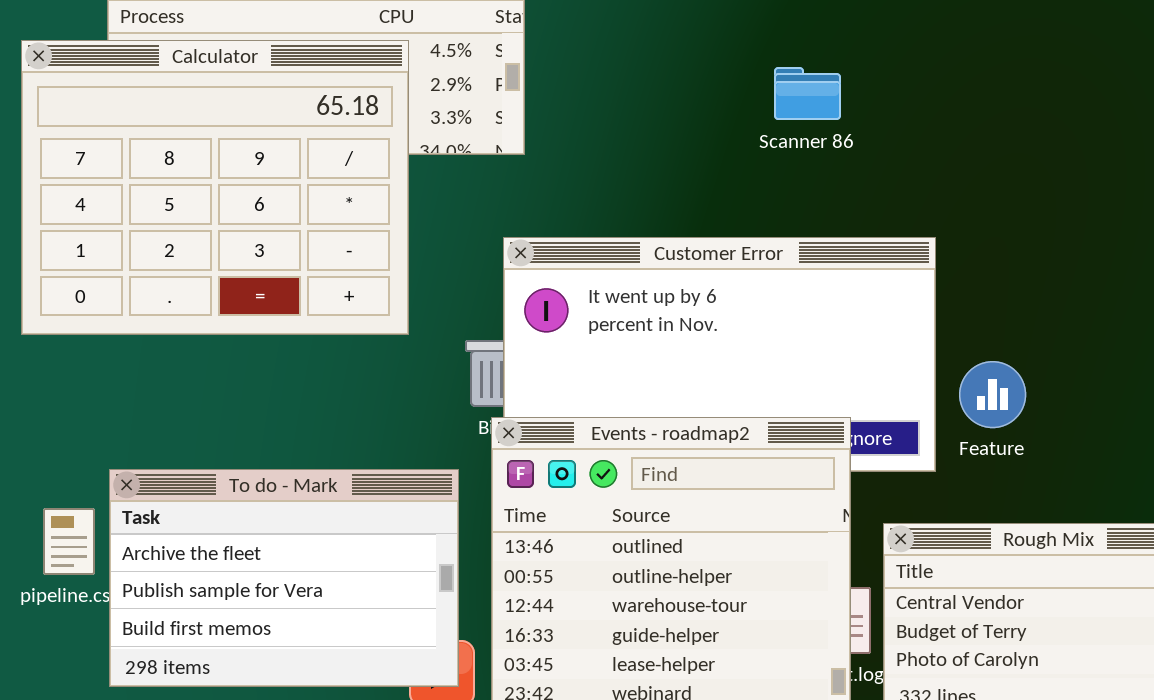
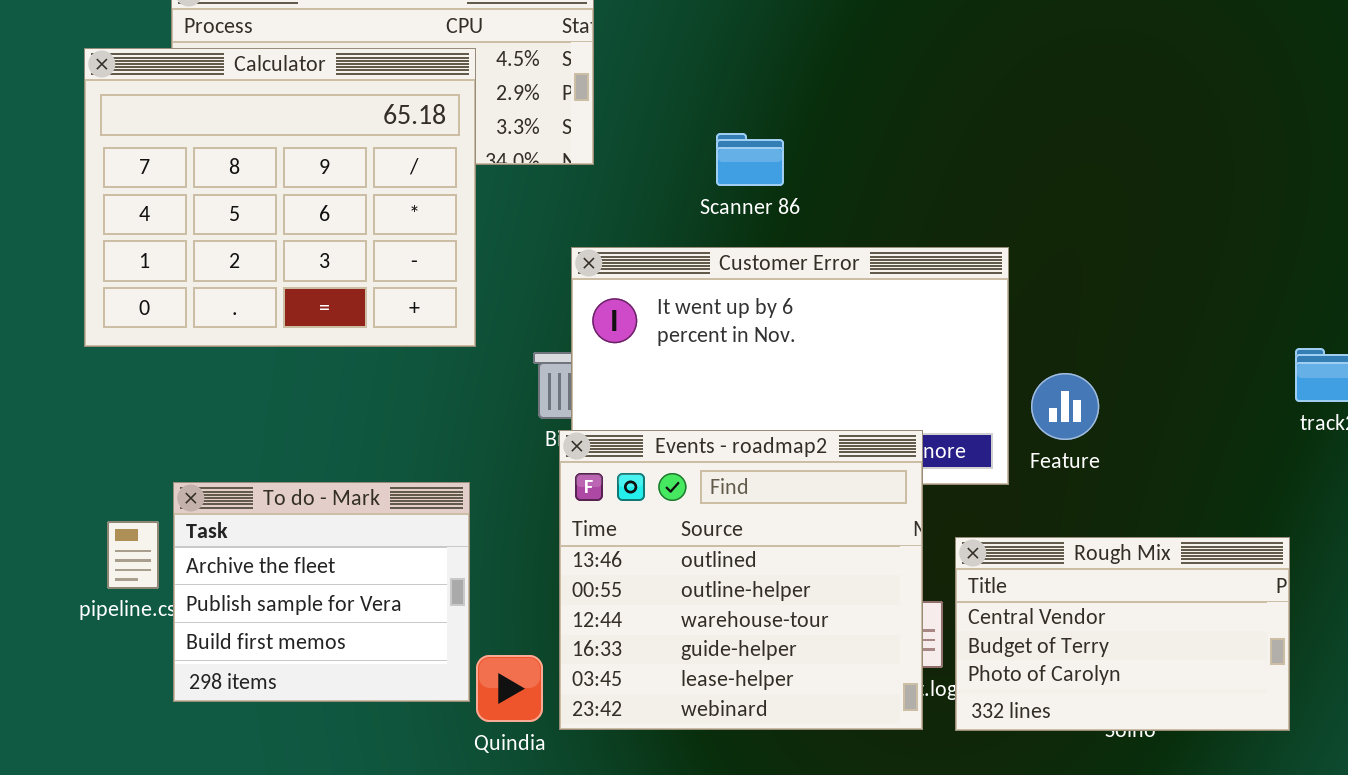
Scanner 86: [774,67,841,120] -> [716,133,784,186], moved
To do - Mark: [109,469,459,687] -> [173,482,470,702], resized

